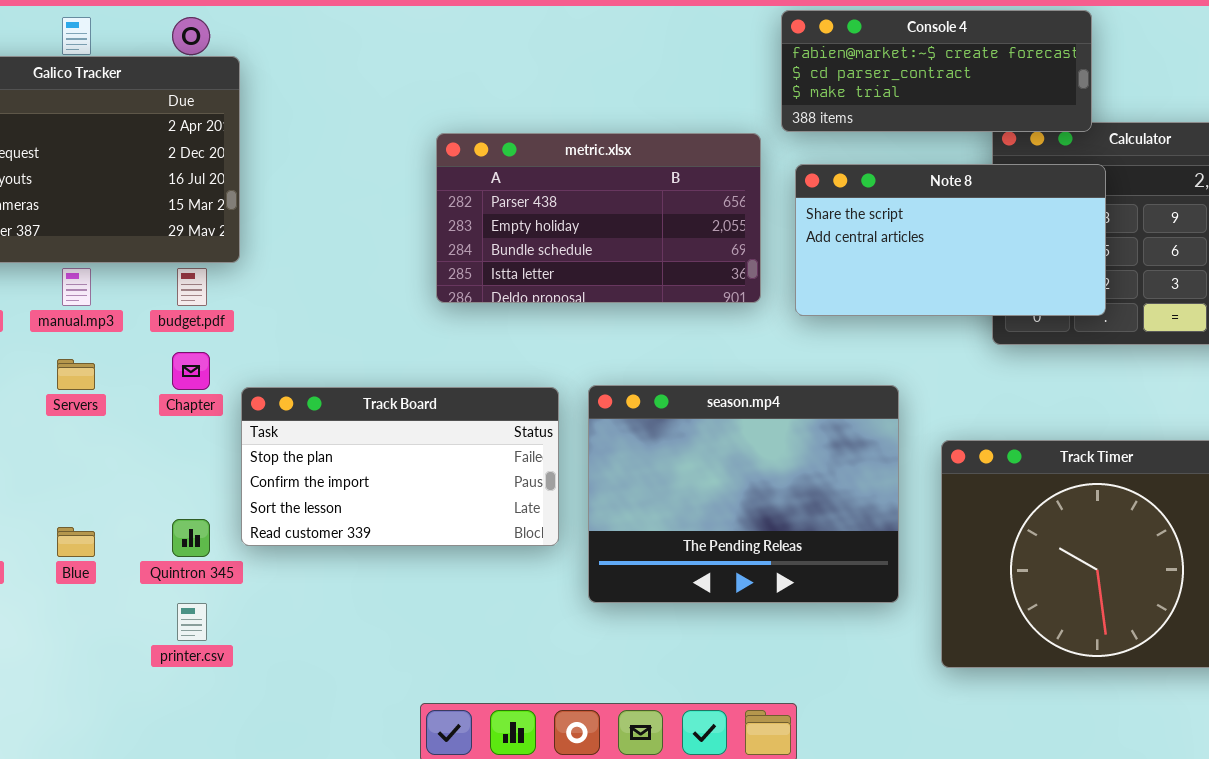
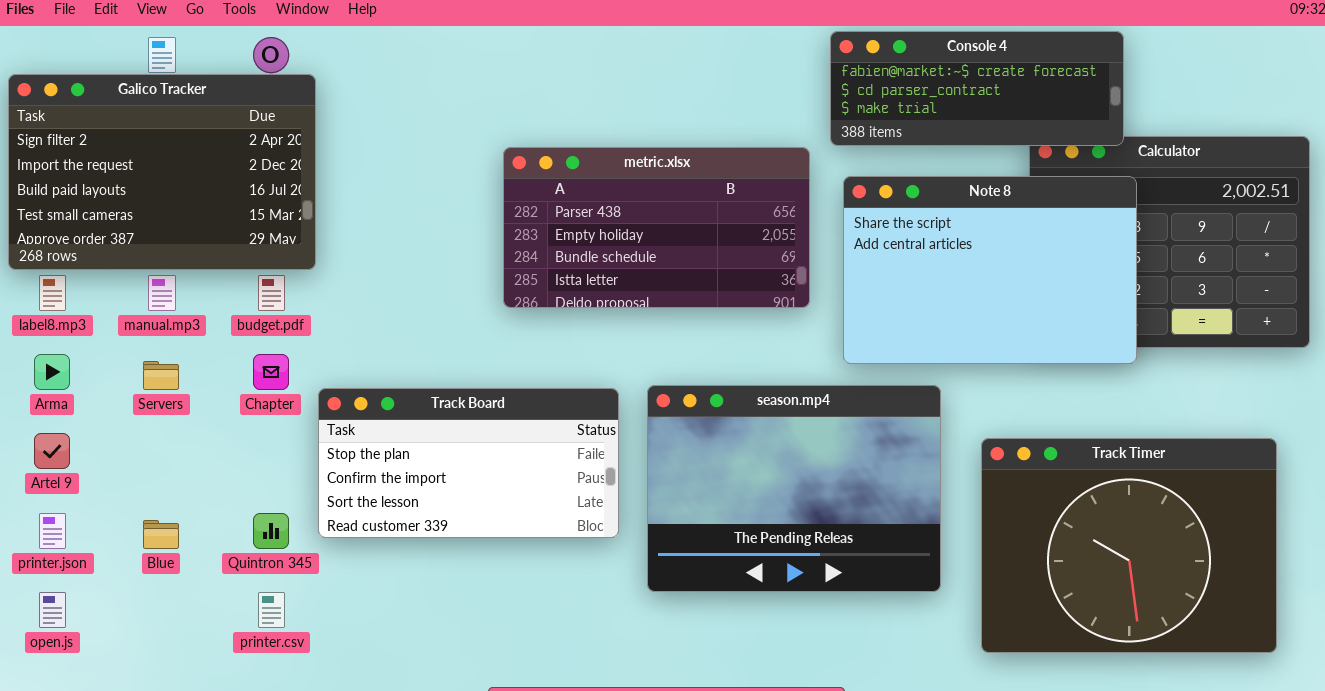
Note 8: [795,164,1106,316] -> [843,176,1137,364], resized

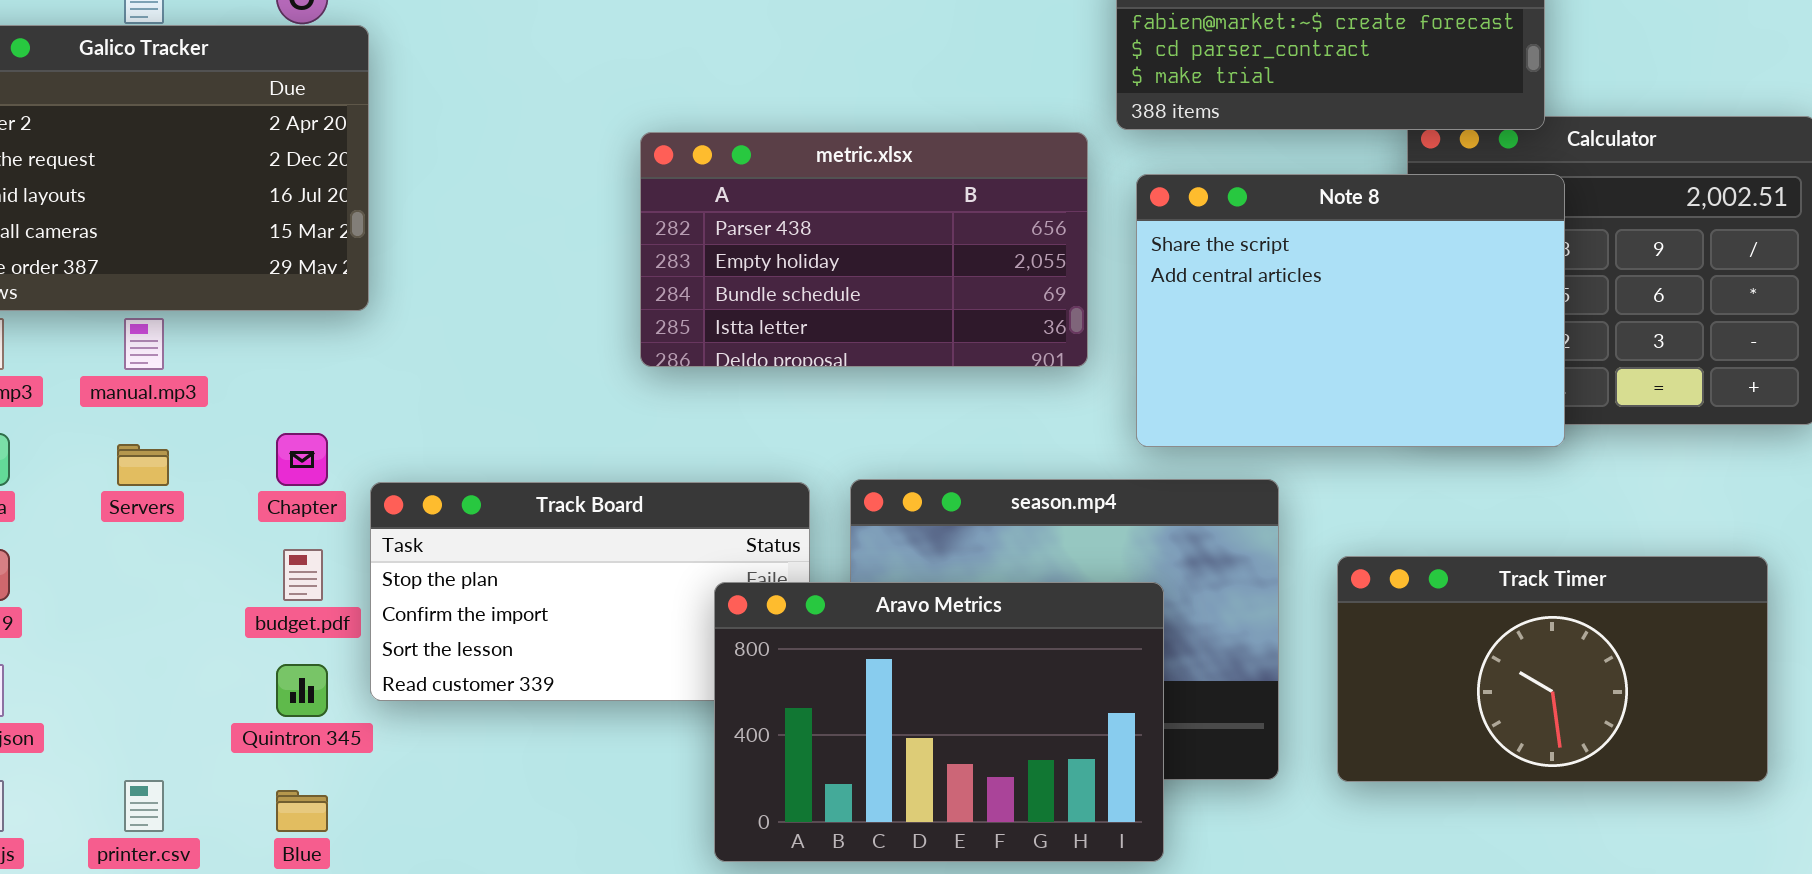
budget.pdf: [258,275,285,311] -> [283,549,323,601], moved
Track Timer: [981,438,1277,653] -> [1337,556,1768,782], resized
Aravo Metrics: none -> [714,582,1164,862], opened
Blue: [143,520,179,549] -> [276,790,328,832], moved
printer.csv: [258,592,285,628] -> [124,780,164,832], moved

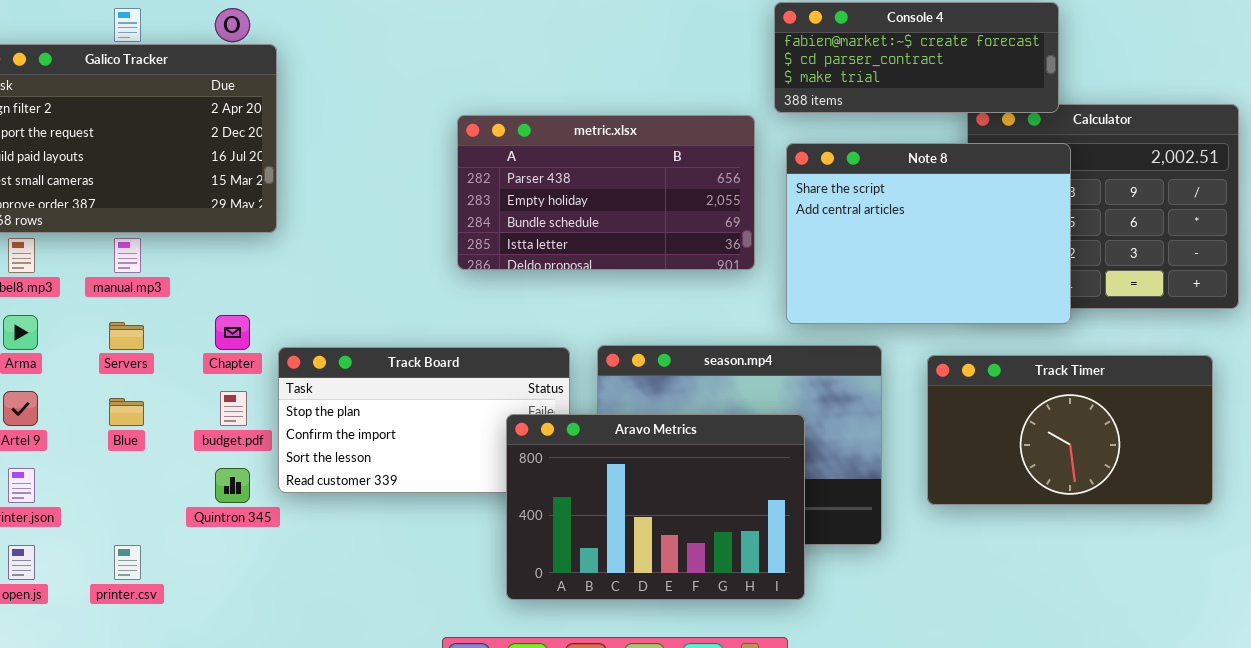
Track Timer: [1337,556,1768,782] -> [927,355,1213,505], moved
Blue: [276,790,328,832] -> [109,398,144,426], moved

